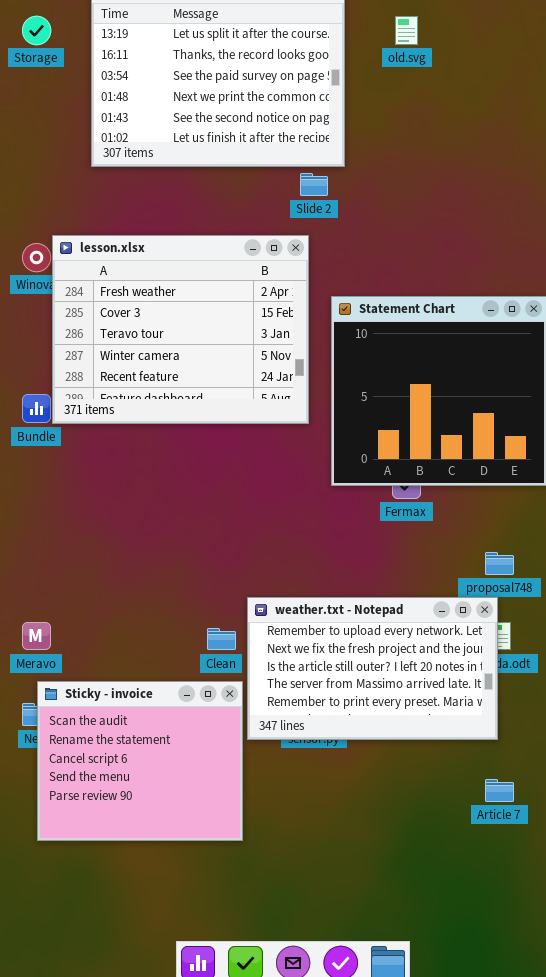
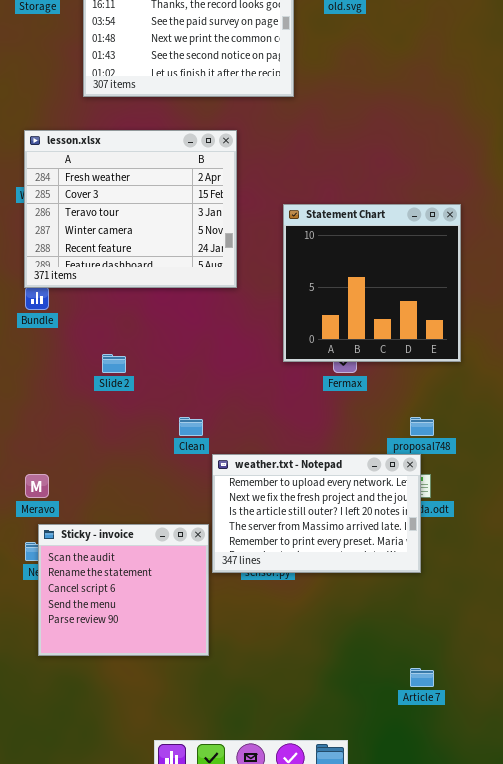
Slide 2: [300,173,328,196] -> [102,354,126,373], moved
lesson.xlsx: [52,235,309,424] -> [24,130,237,288], moved
Clean: [207,628,236,650] -> [179,417,203,436], moved
Article 7: [485,779,514,802] -> [410,668,434,687], moved

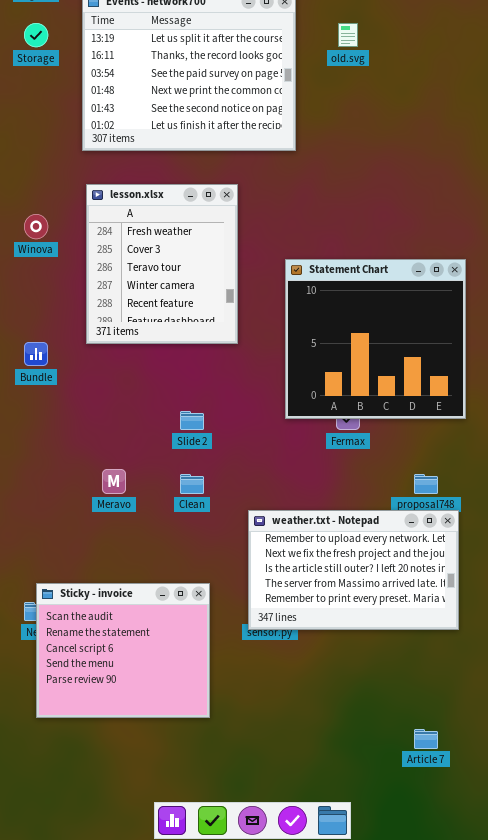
lesson.xlsx: [24,130,237,288] -> [86,184,238,344], resized
Slide 2: [102,354,126,373] -> [180,411,204,430], moved
weather.txt - Notepad: [212,454,421,573] -> [248,510,459,630], moved
Meravo: [25,474,49,498] -> [102,469,126,494], moved

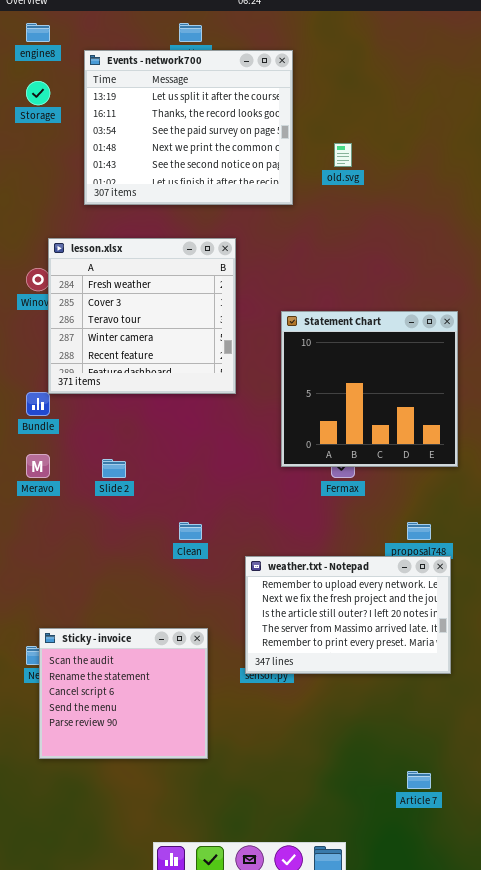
old.svg: [338,23,358,47] -> [334,143,352,167], moved
lesson.xlsx: [86,184,238,344] -> [48,238,236,394], resized
Slide 2: [180,411,204,430] -> [102,459,126,478], moved
Meravo: [102,469,126,494] -> [26,454,50,478], moved

